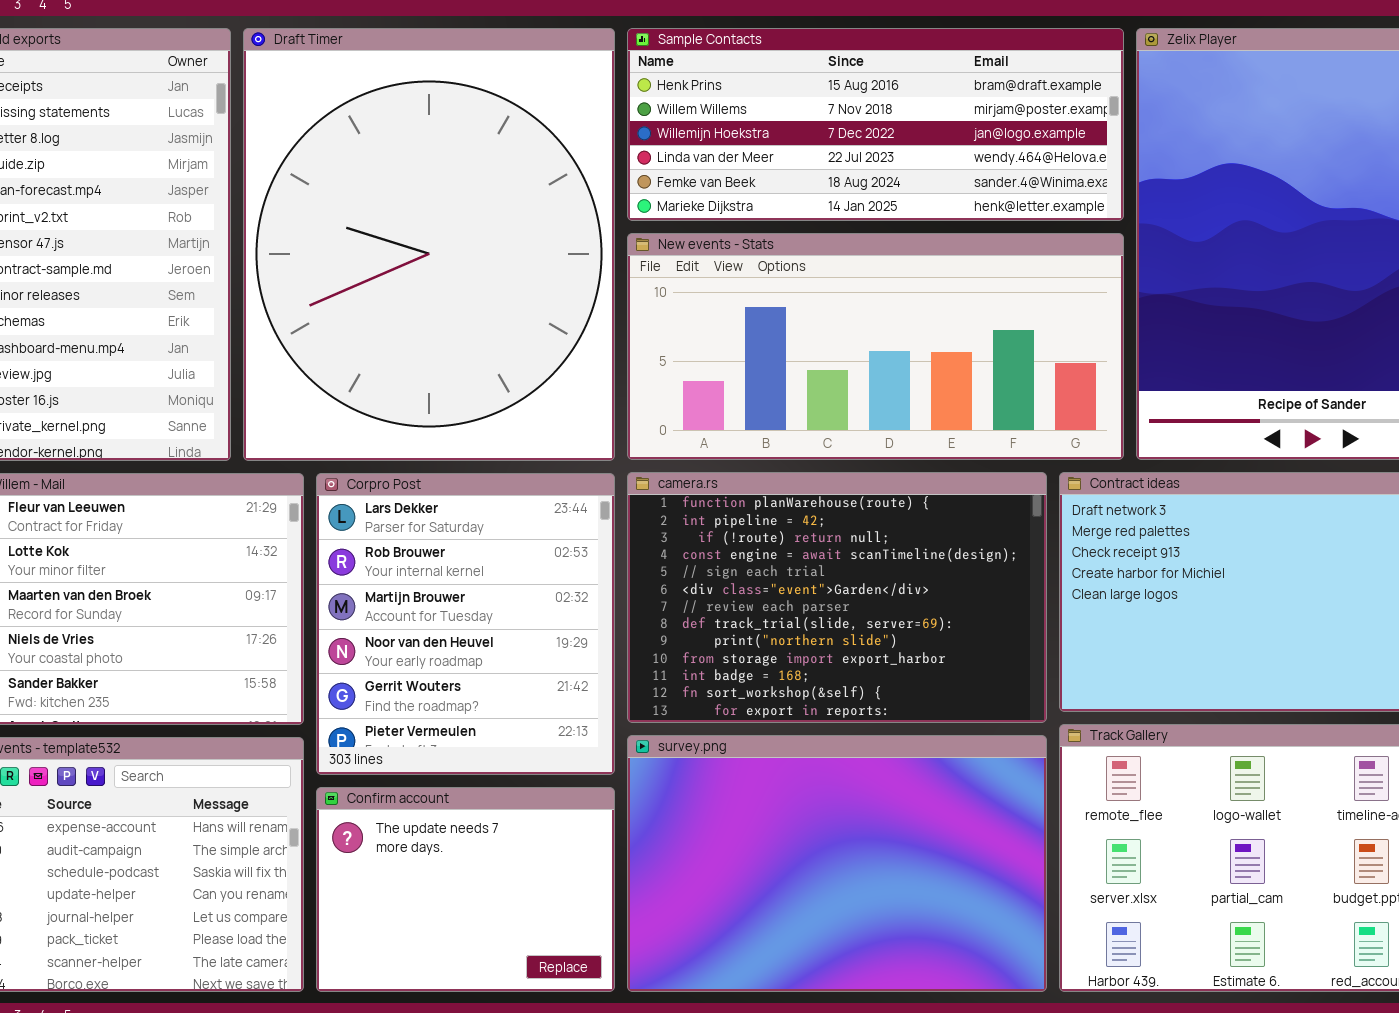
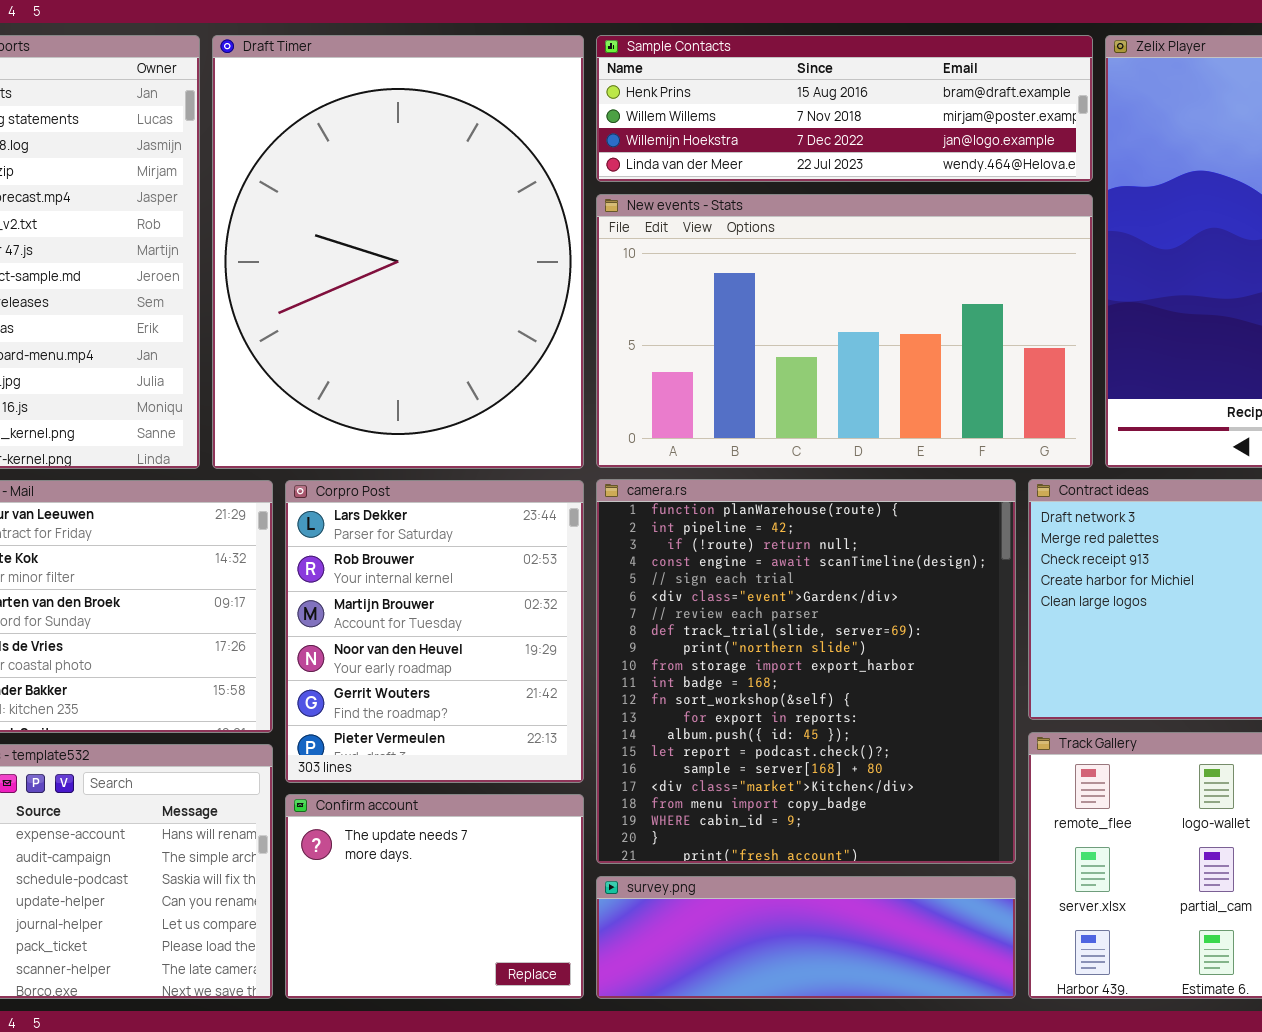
Sample Contacts: [627,28,1124,221] -> [596,35,1093,182], resized
New events - Stats: [627,233,1124,460] -> [596,194,1093,468], resized
camera.rs: [627,472,1047,723] -> [596,479,1016,864], resized
survey.png: [627,735,1047,992] -> [596,876,1016,999], resized

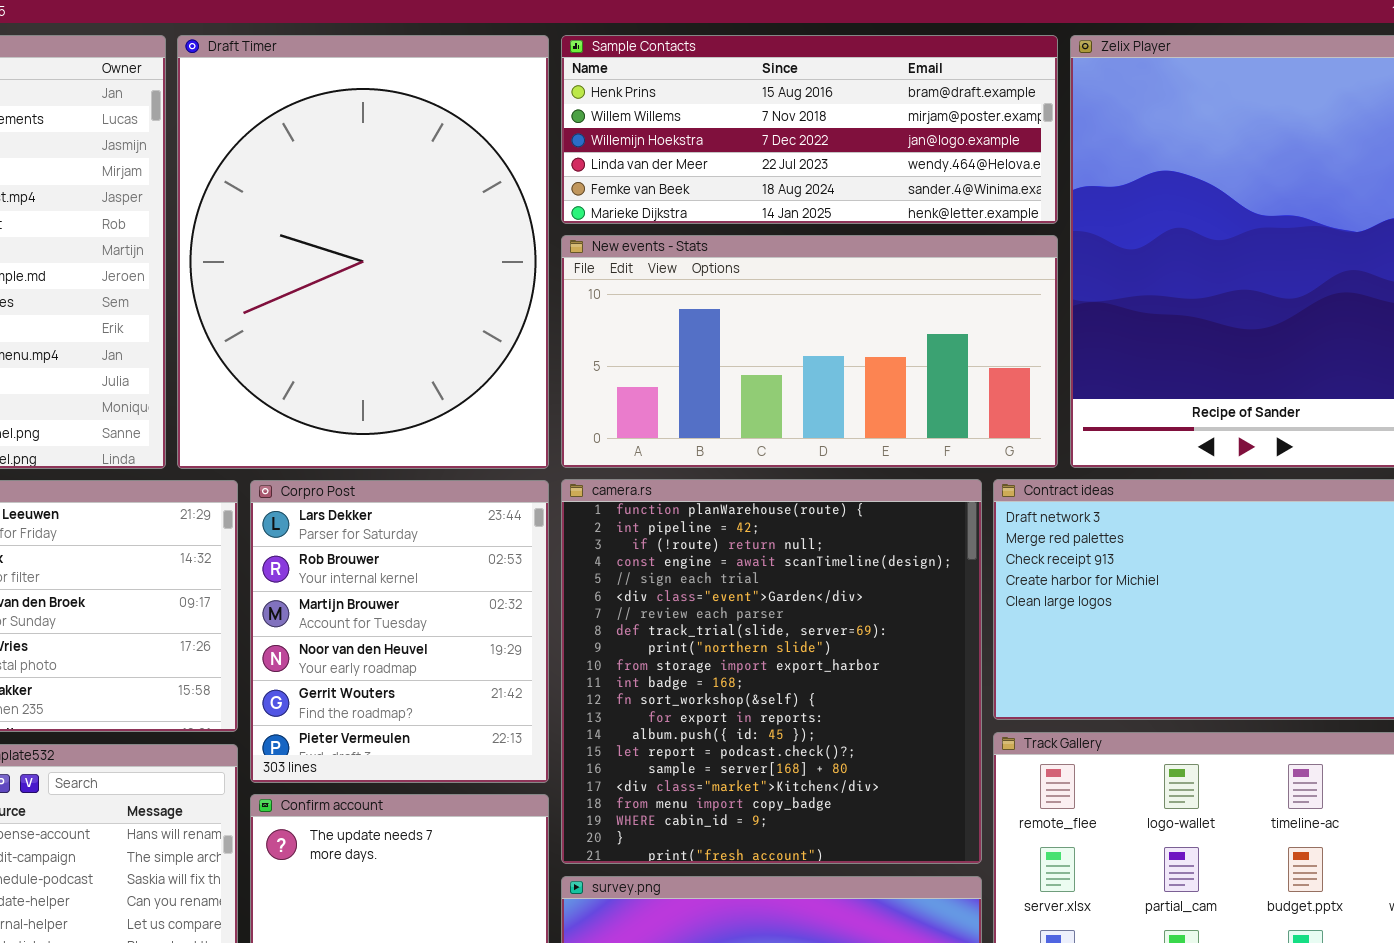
Sample Contacts: [596,35,1093,182] -> [561,35,1058,224], resized
New events - Stats: [596,194,1093,468] -> [561,235,1058,468], resized

